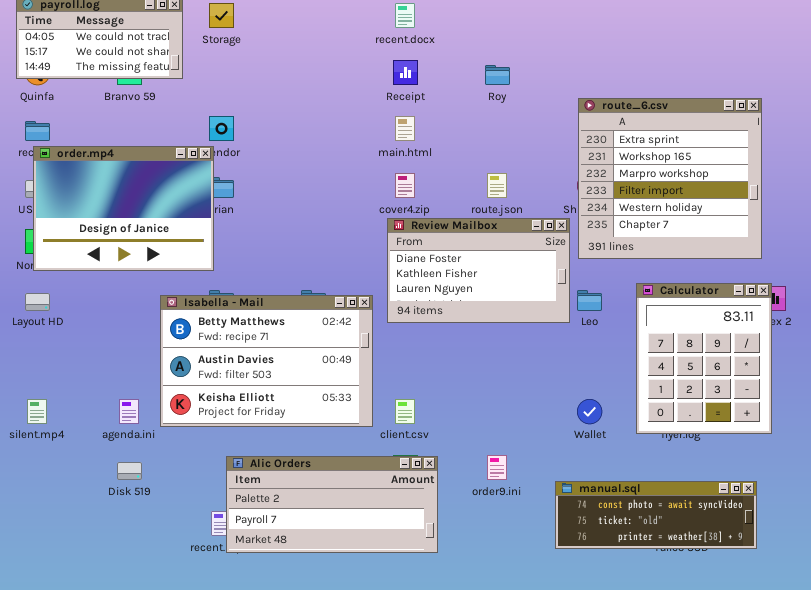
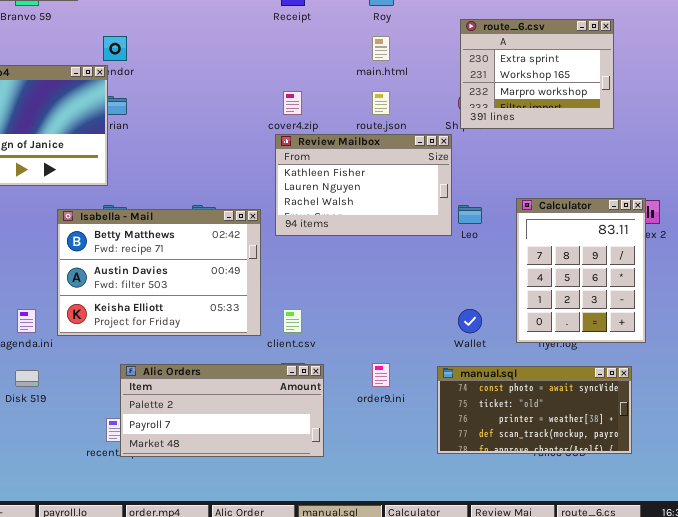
route_6.csv: [578,98,762,259] -> [460,19,614,129], resized
main.html: [395,116,415,141] -> [372,36,390,61], moved
Review Mailbox: [387,218,570,323] -> [275,134,452,236], scrolled down 1 row
manual.sql: [555,481,757,549] -> [437,366,632,454], resized

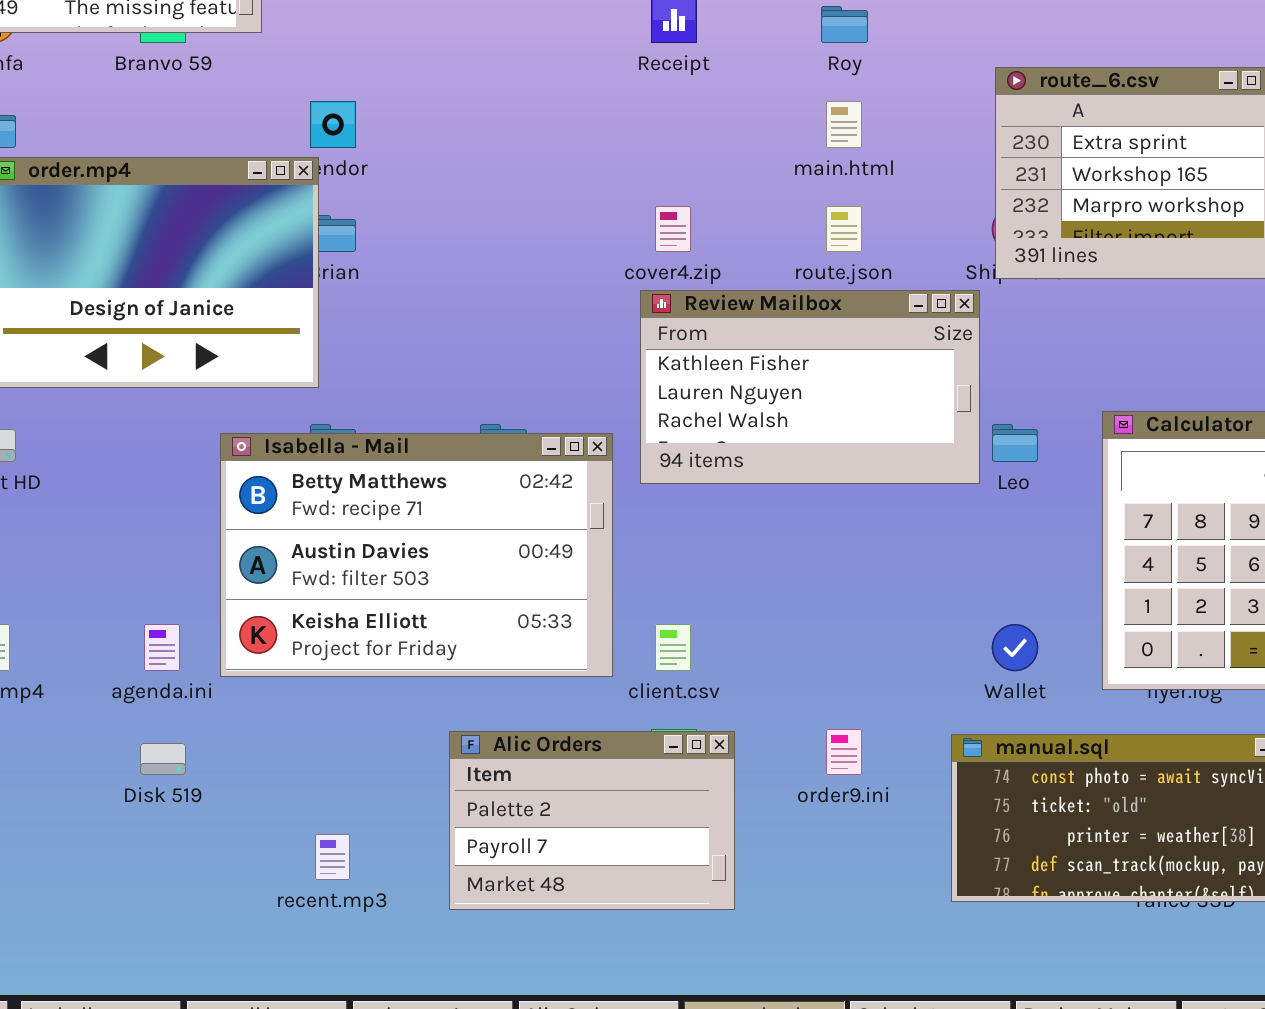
Alic Orders: [120,364,324,457] -> [449,731,735,910], resized

